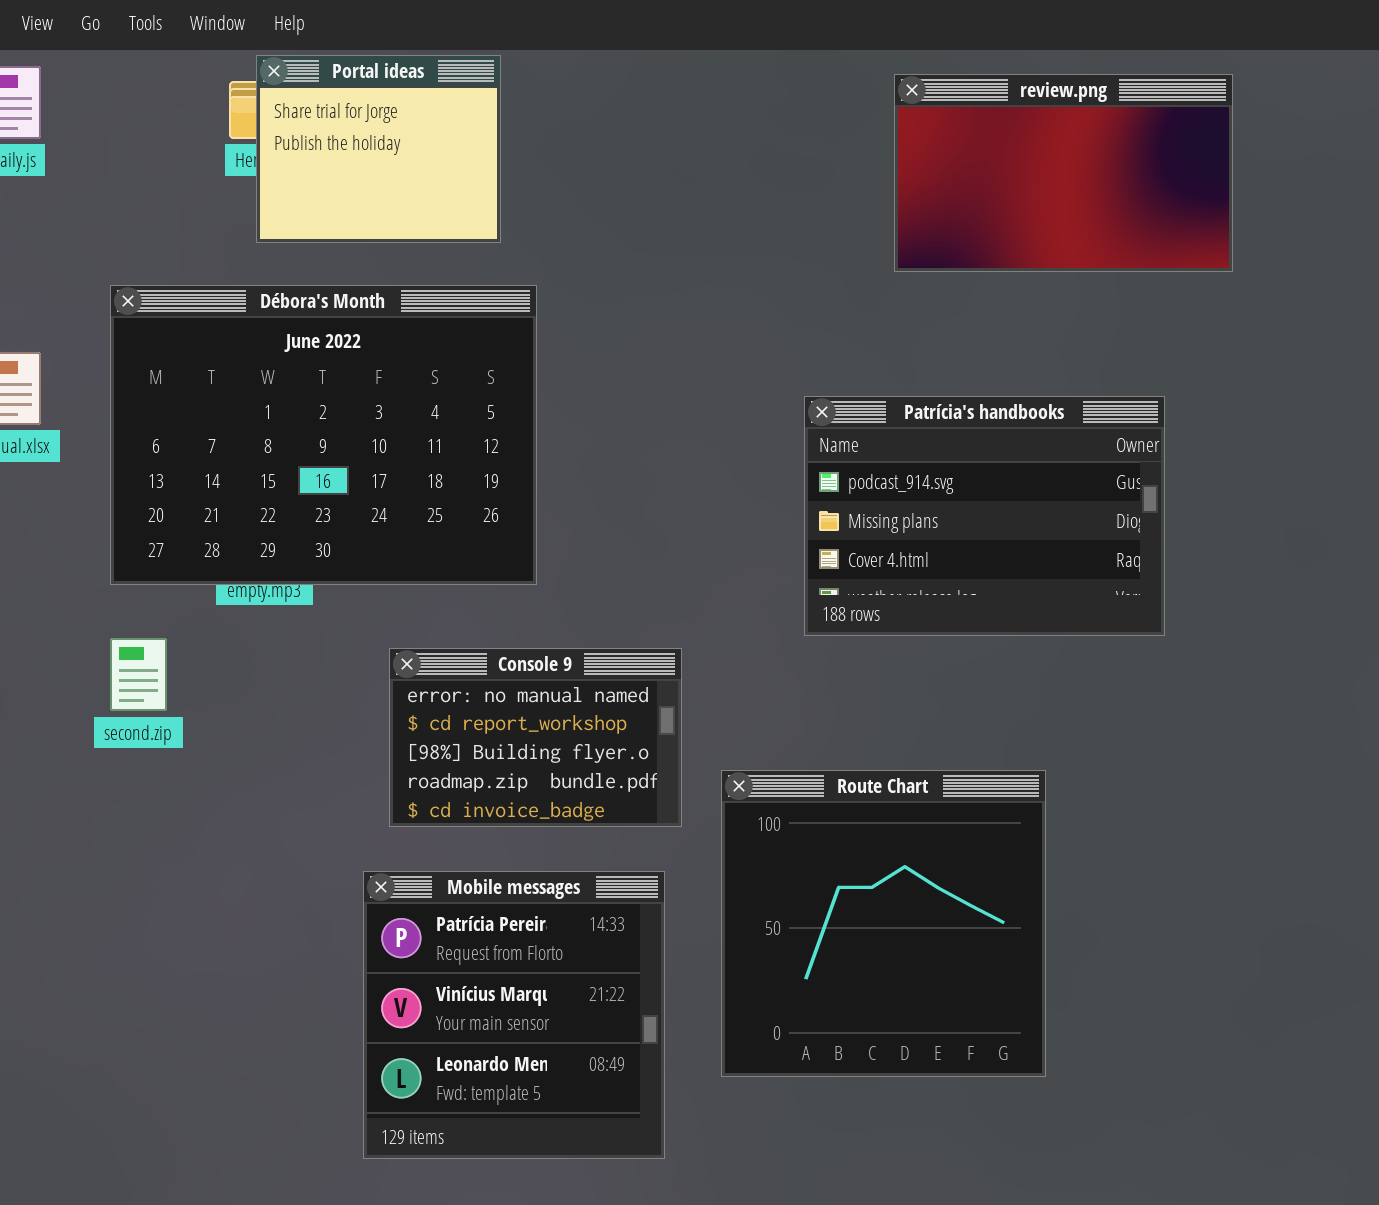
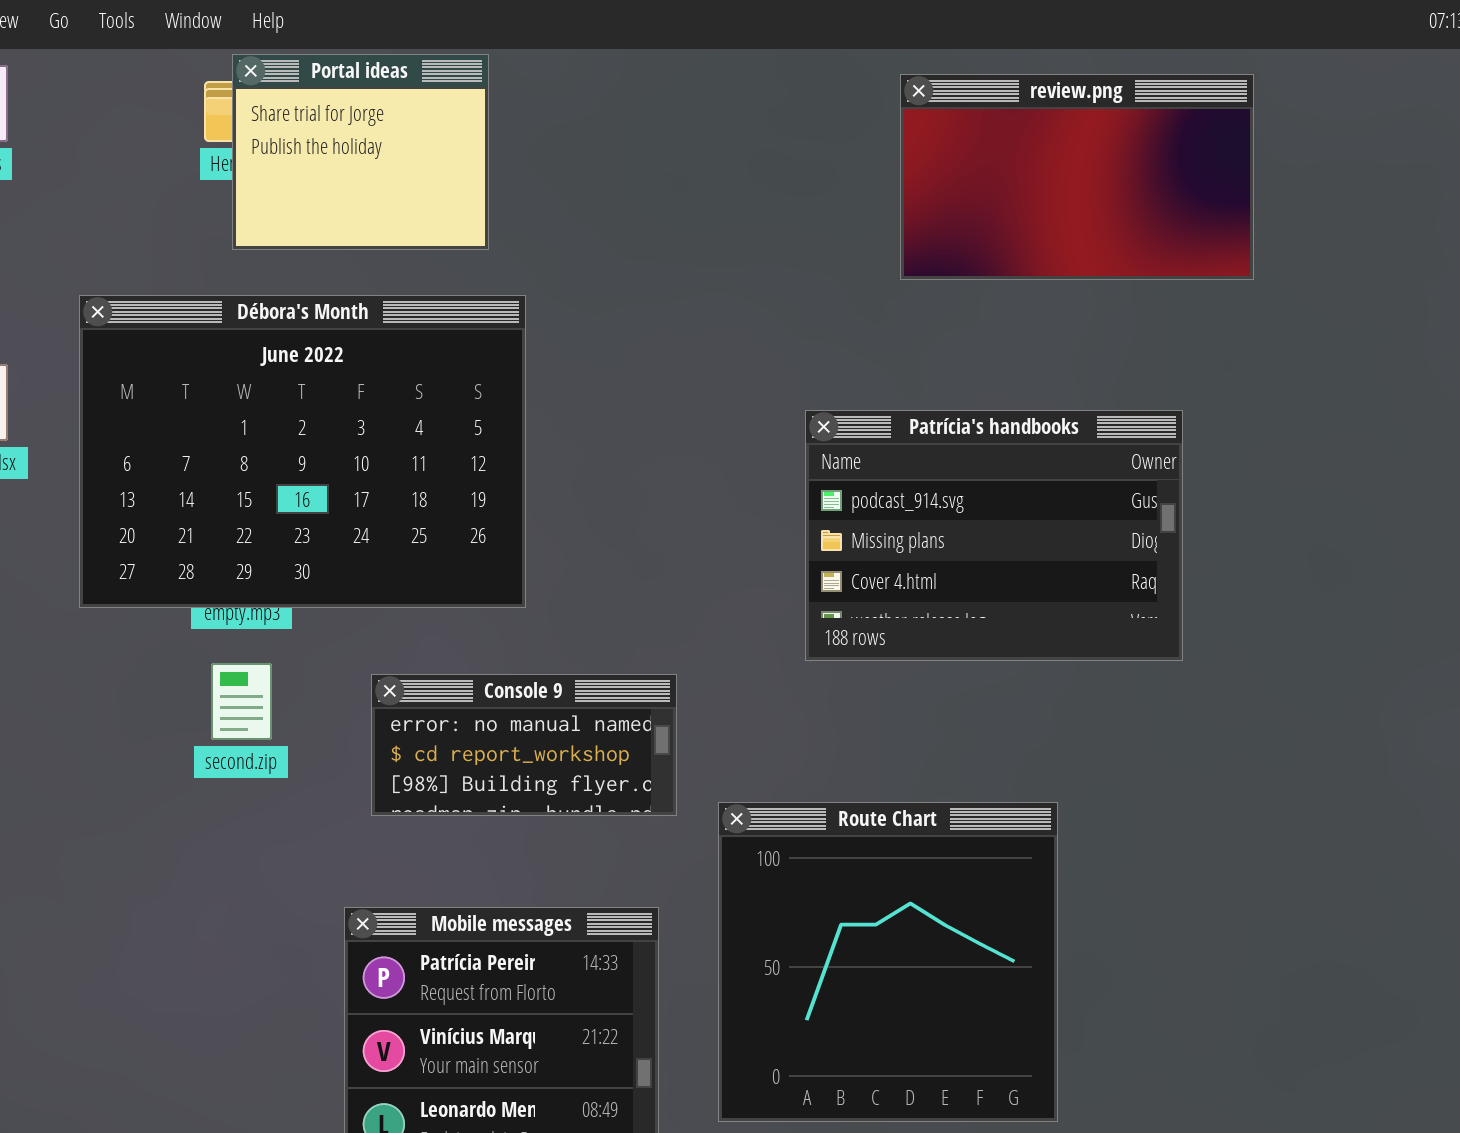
second.zip: [110,638,167,711] -> [211,663,272,740], moved
Console 9: [389,648,682,827] -> [371,674,677,816], resized

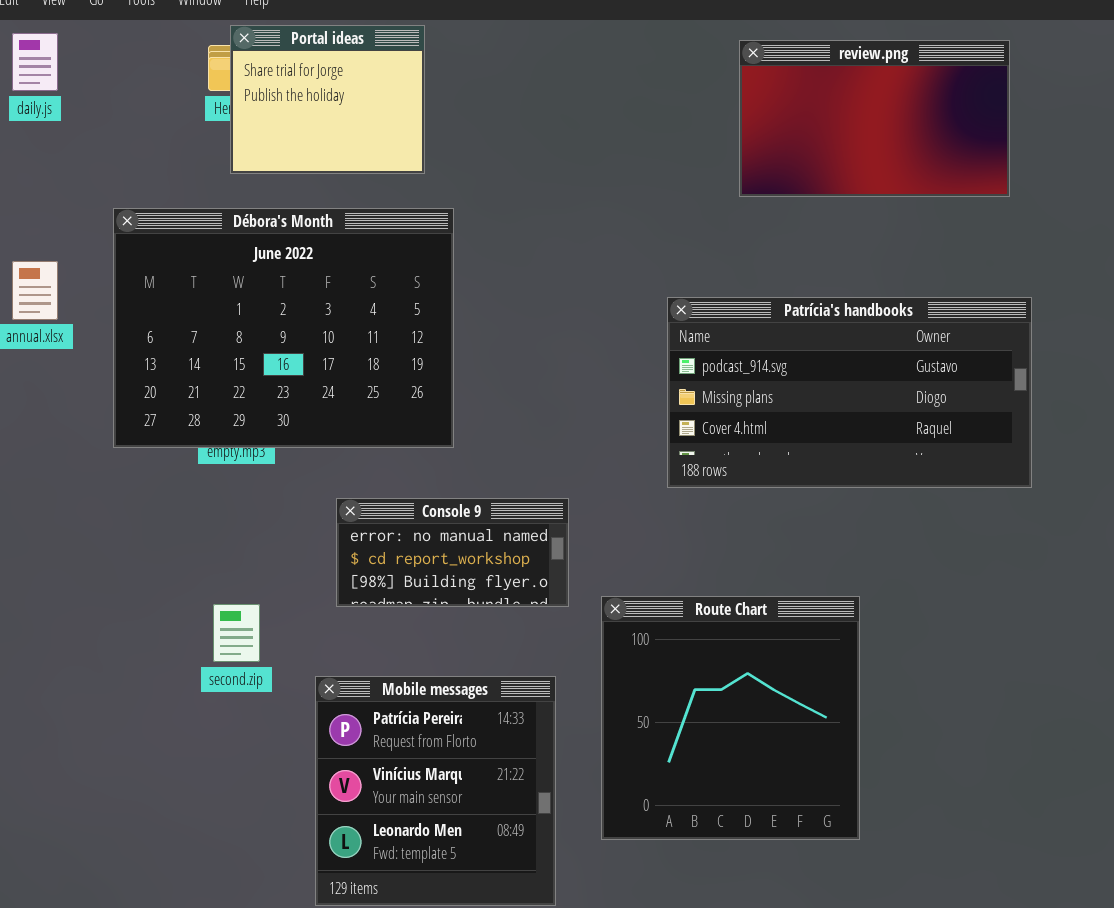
Patrícia's handbooks: [805,410,1183,661] -> [667,297,1032,488], resized
second.zip: [211,663,272,740] -> [213,604,260,662], moved

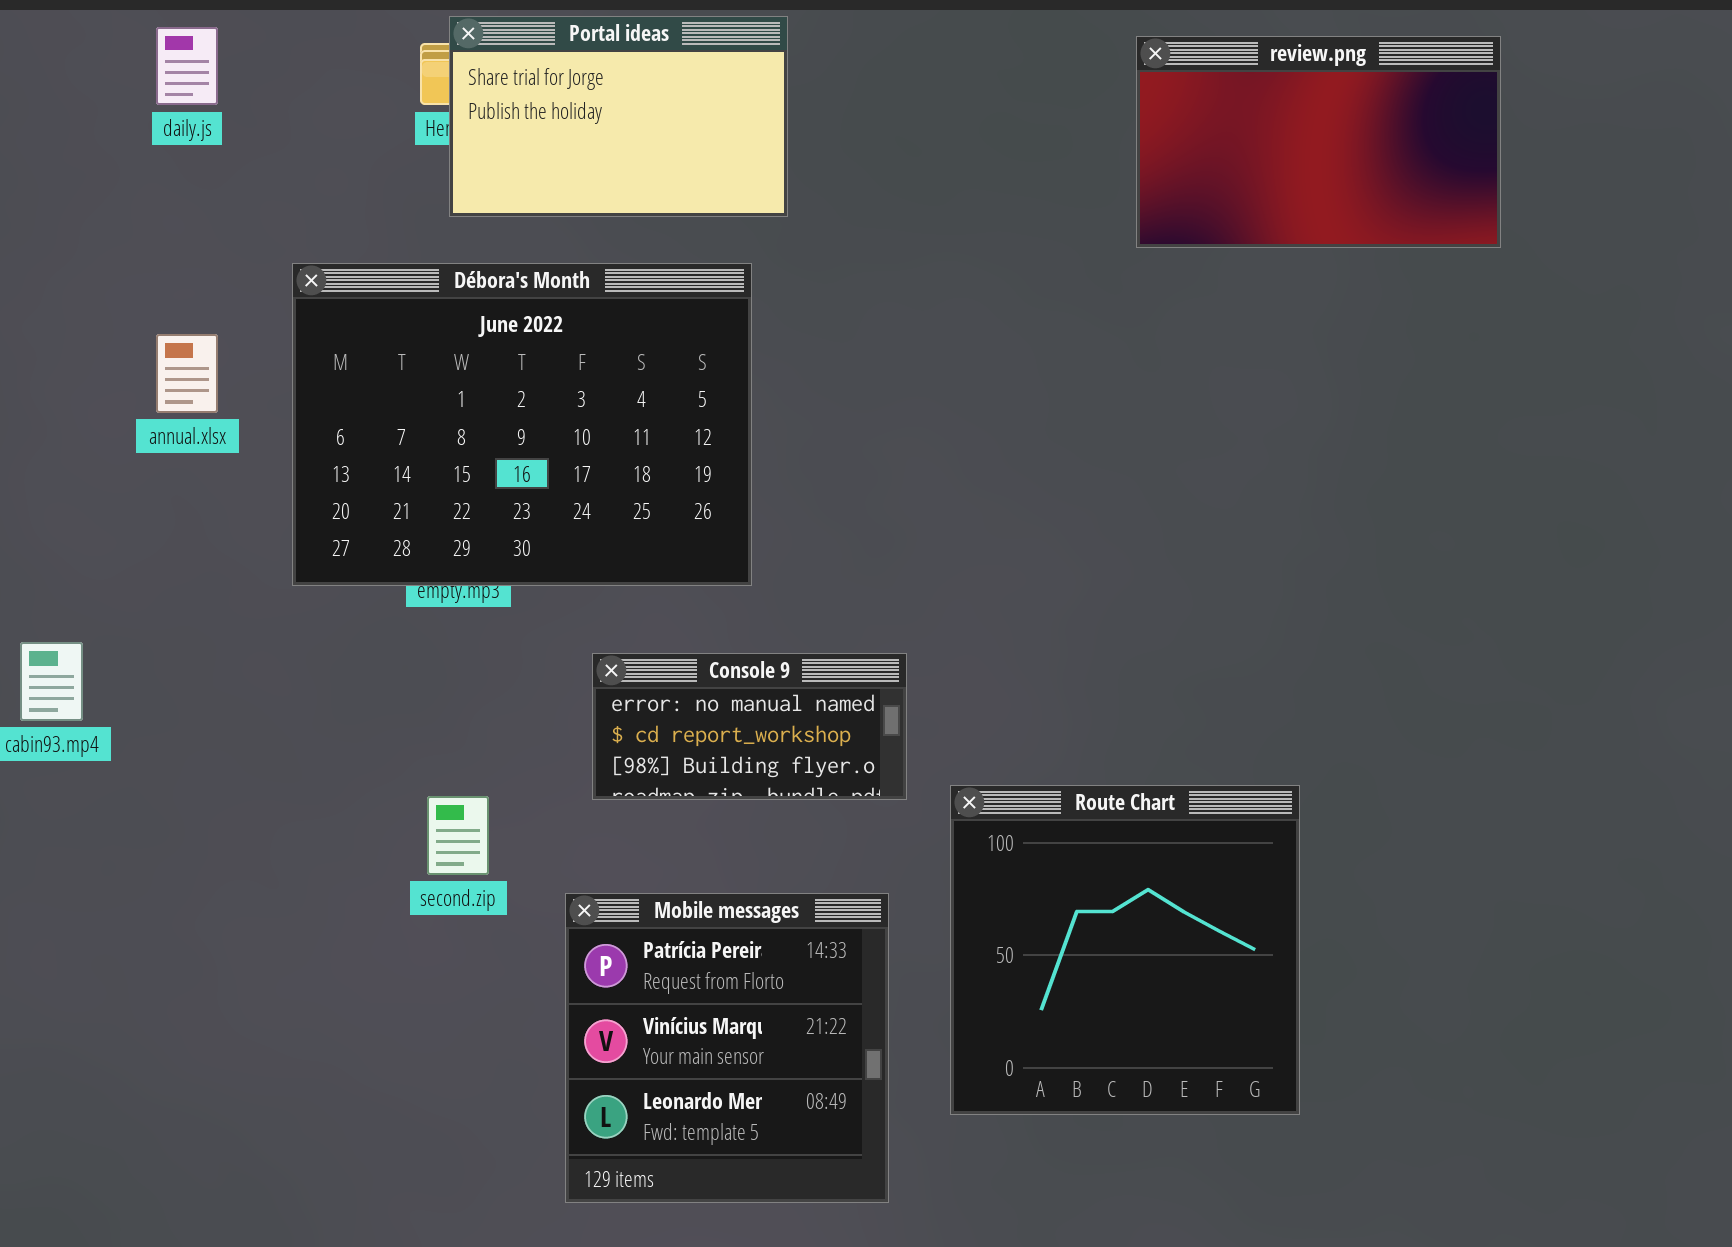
Portal ideas: [230,25,425,174] -> [449,16,788,217], resized
Patrícia's handbooks: [667,297,1032,488] -> none, closed

